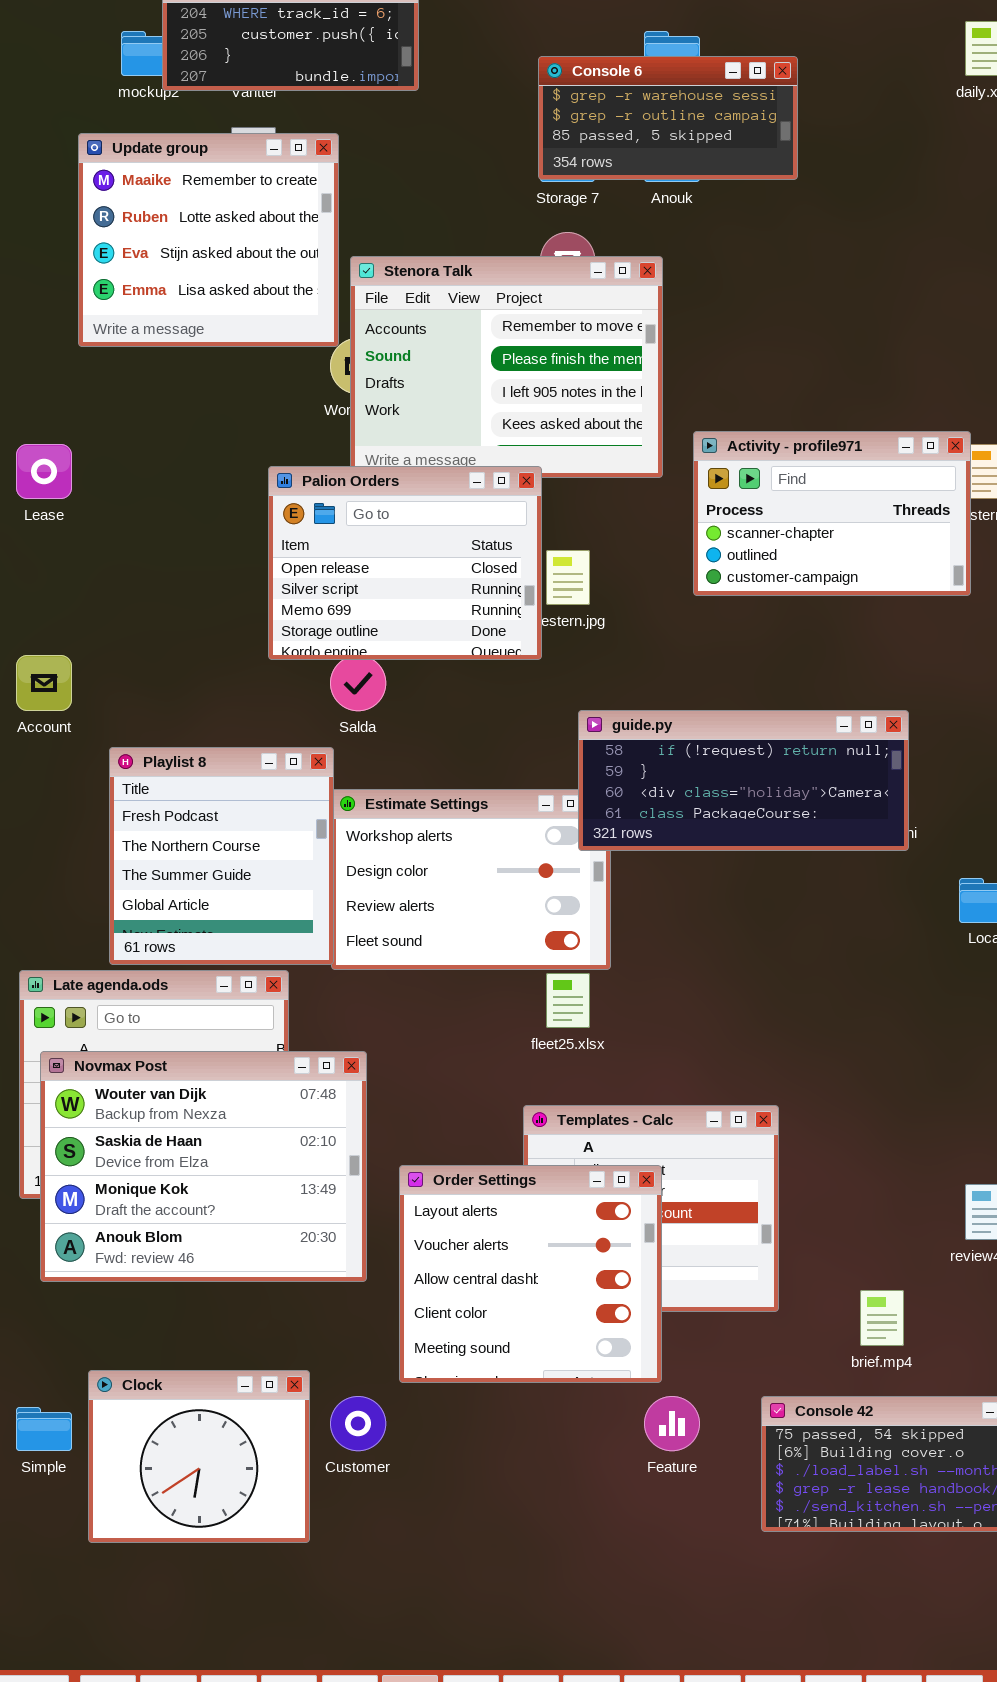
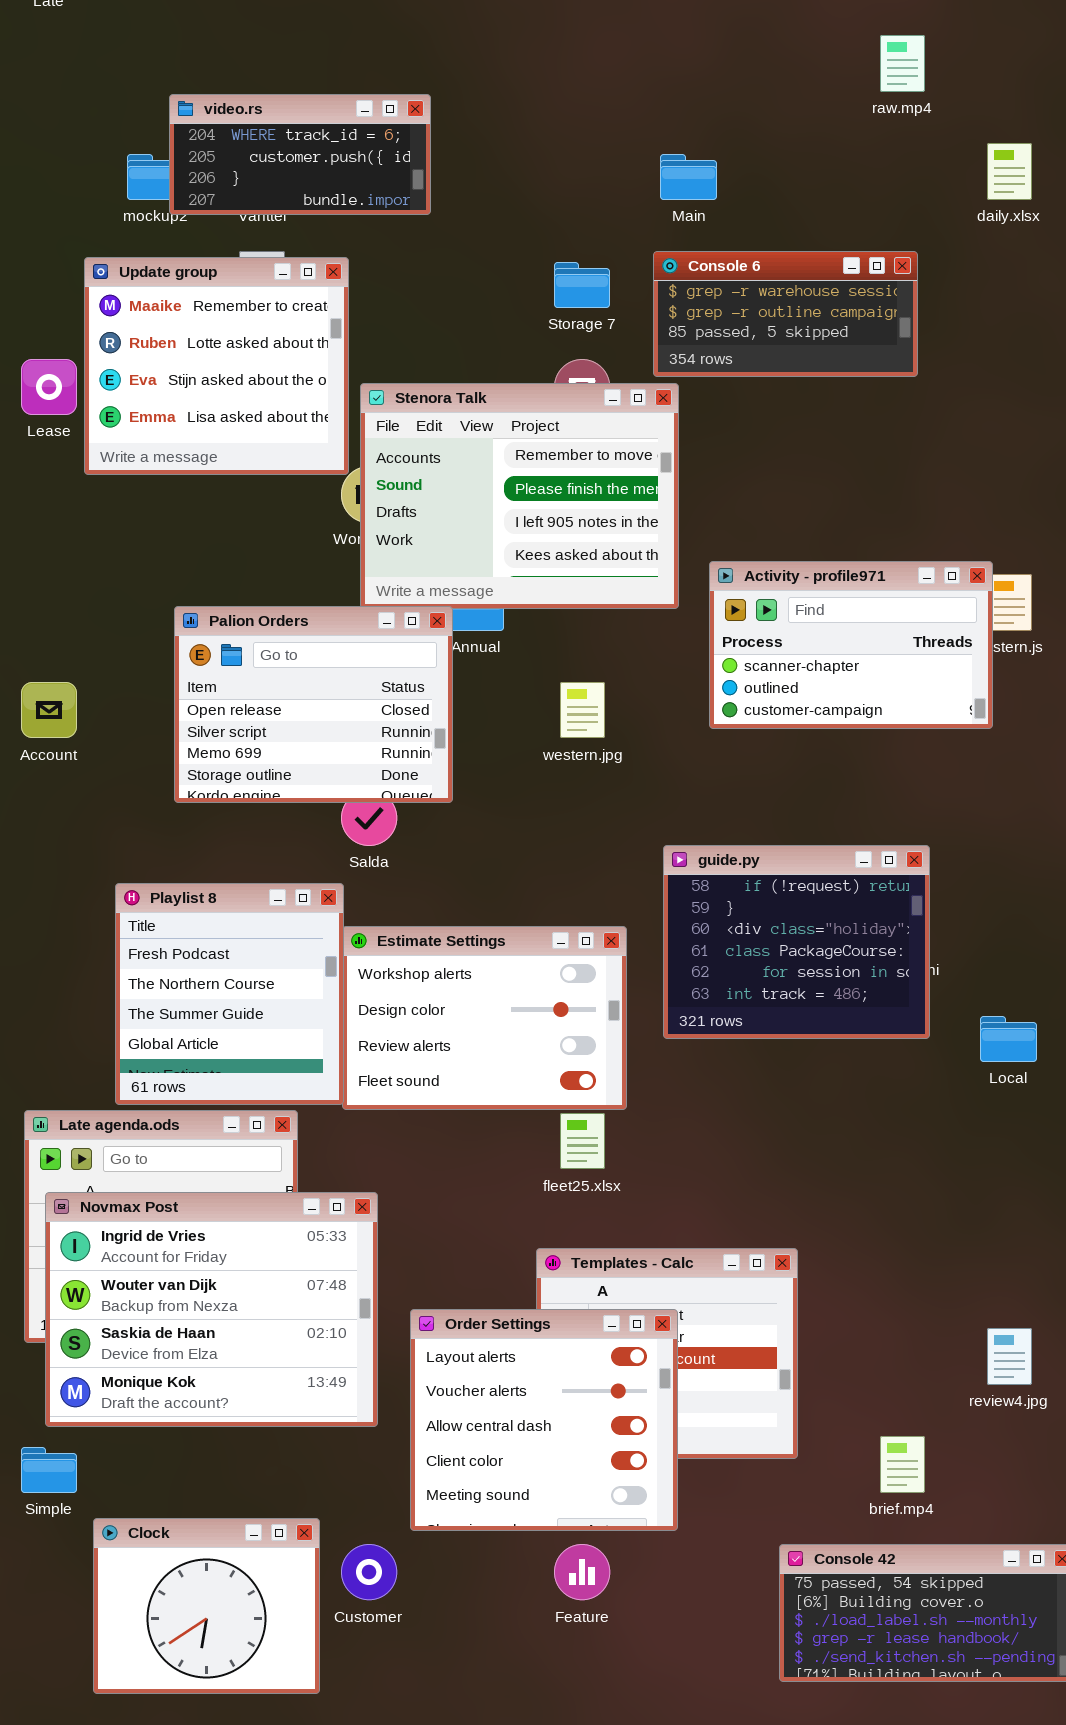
Console 6: [538,56,798,180] -> [653,251,918,377], moved
Lease: [16,444,72,499] -> [21,359,77,415], moved
Palion Orders: [268,466,542,660] -> [174,606,453,803], moved
Account: [16,655,72,711] -> [21,682,77,738], moved
guide.py: [578,710,909,851] -> [663,845,930,1039], resized
Novmax Post: [40,1051,367,1282] -> [45,1192,378,1427], scrolled up 1 row
Feature: [644,1396,700,1451] -> [554,1544,610,1600], moved
Simple: [16,1407,72,1451] -> [21,1447,77,1493], moved

